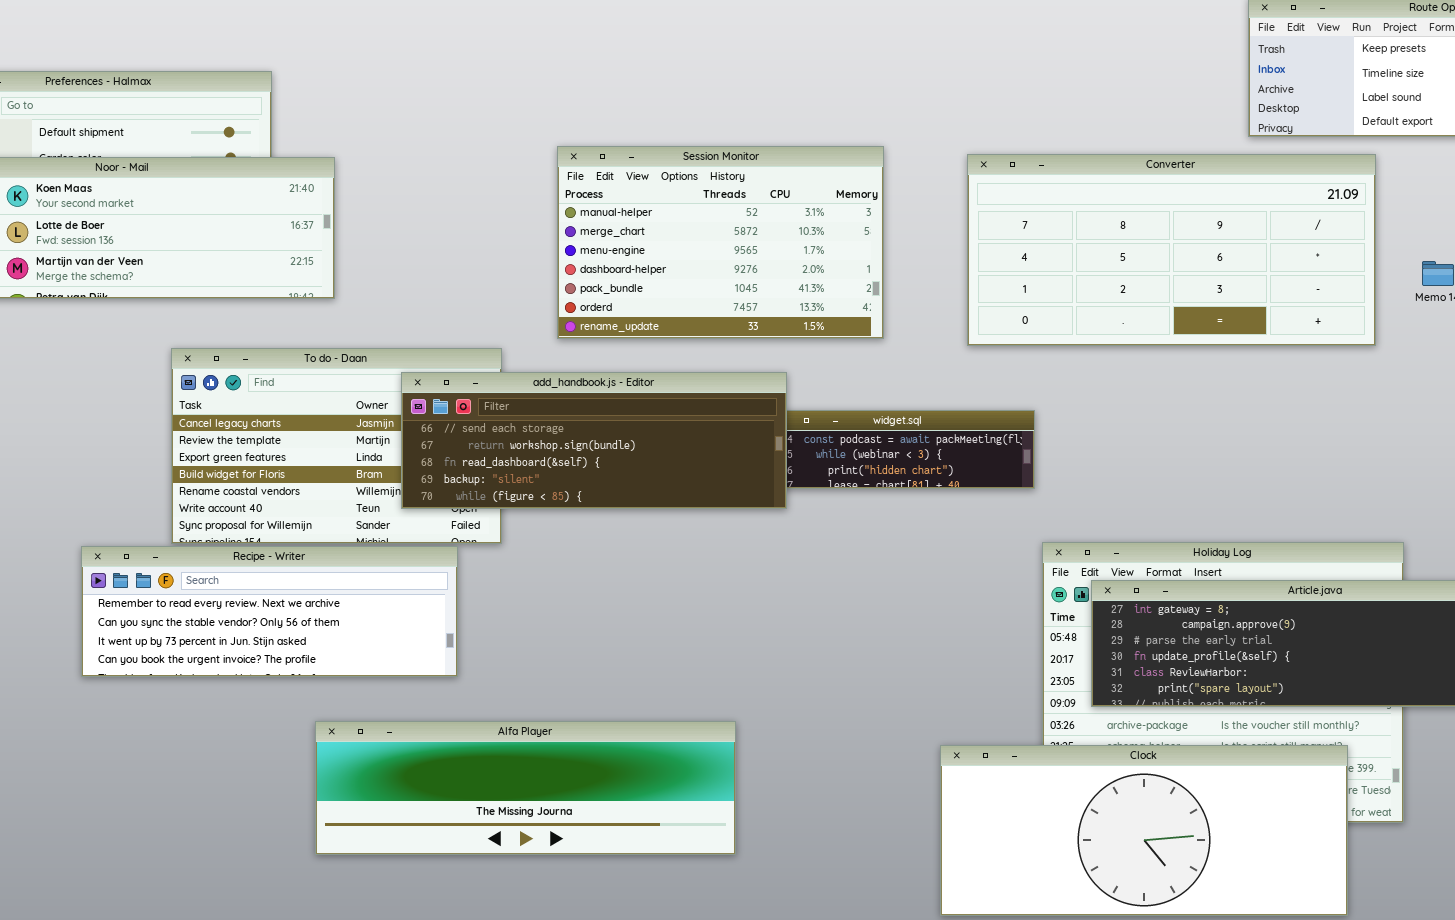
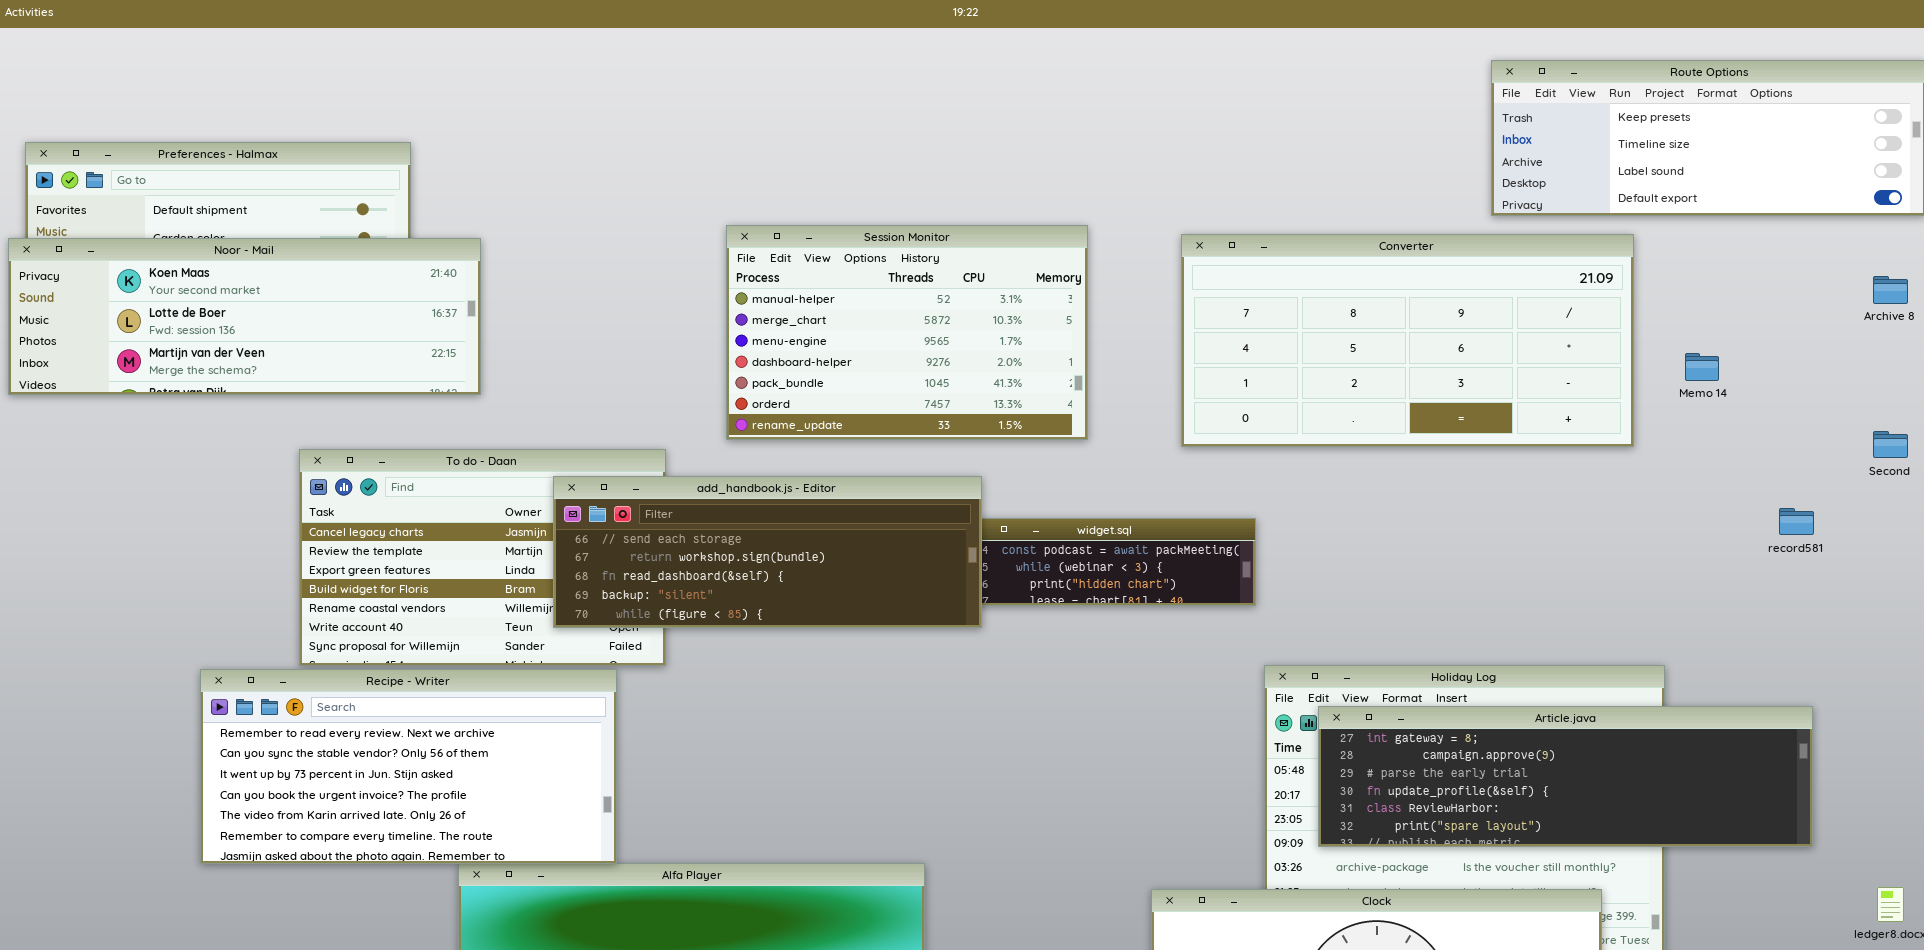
Recipe - Writer: [81,546,458,677] -> [200,669,617,864], resized

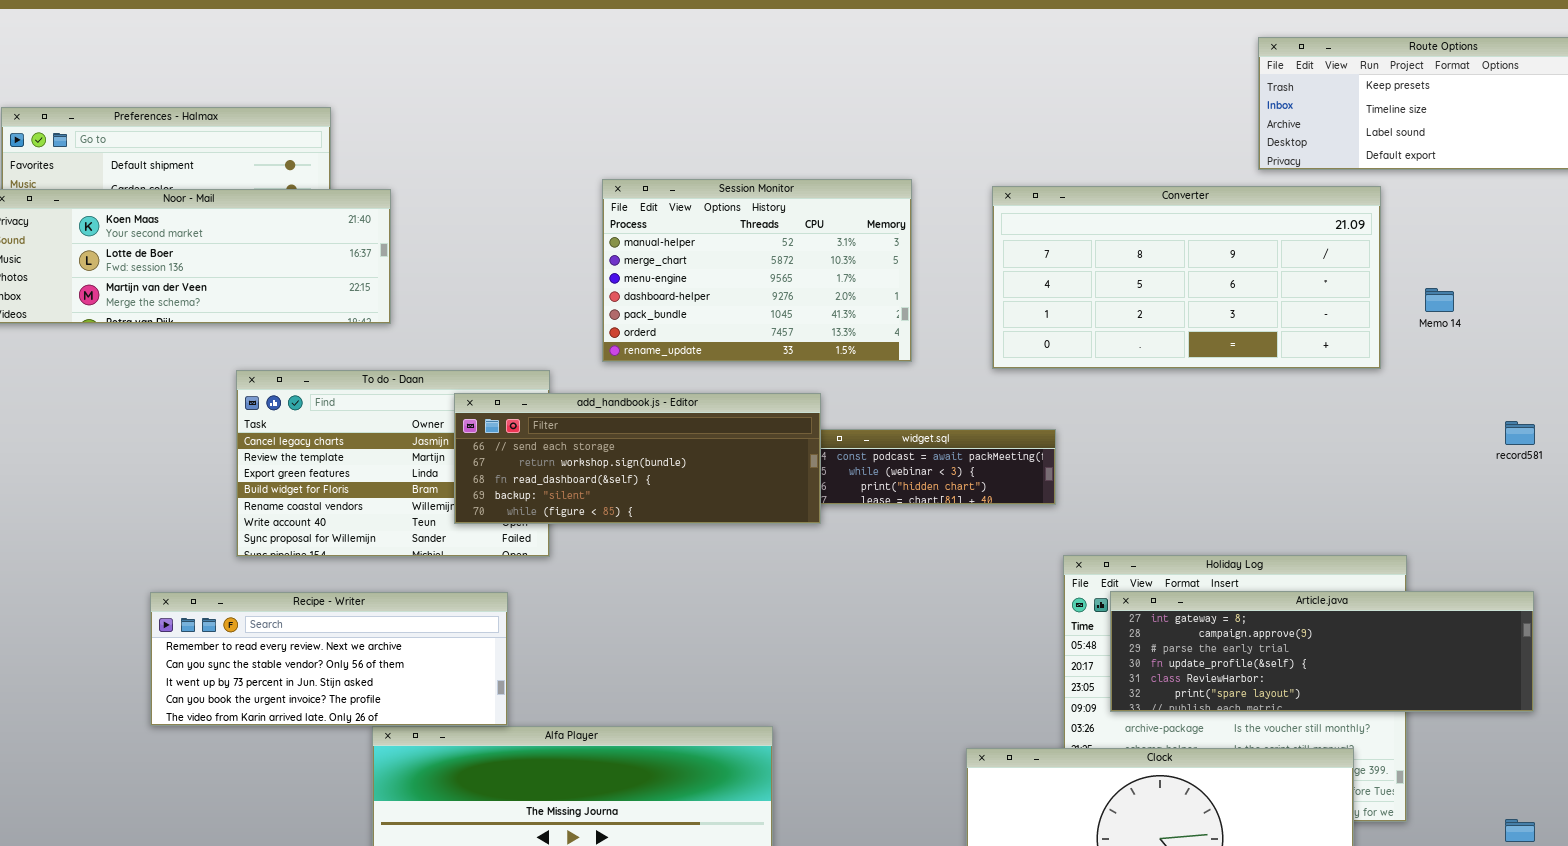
Recipe - Writer: [200,669,617,864] -> [150,592,508,726], resized

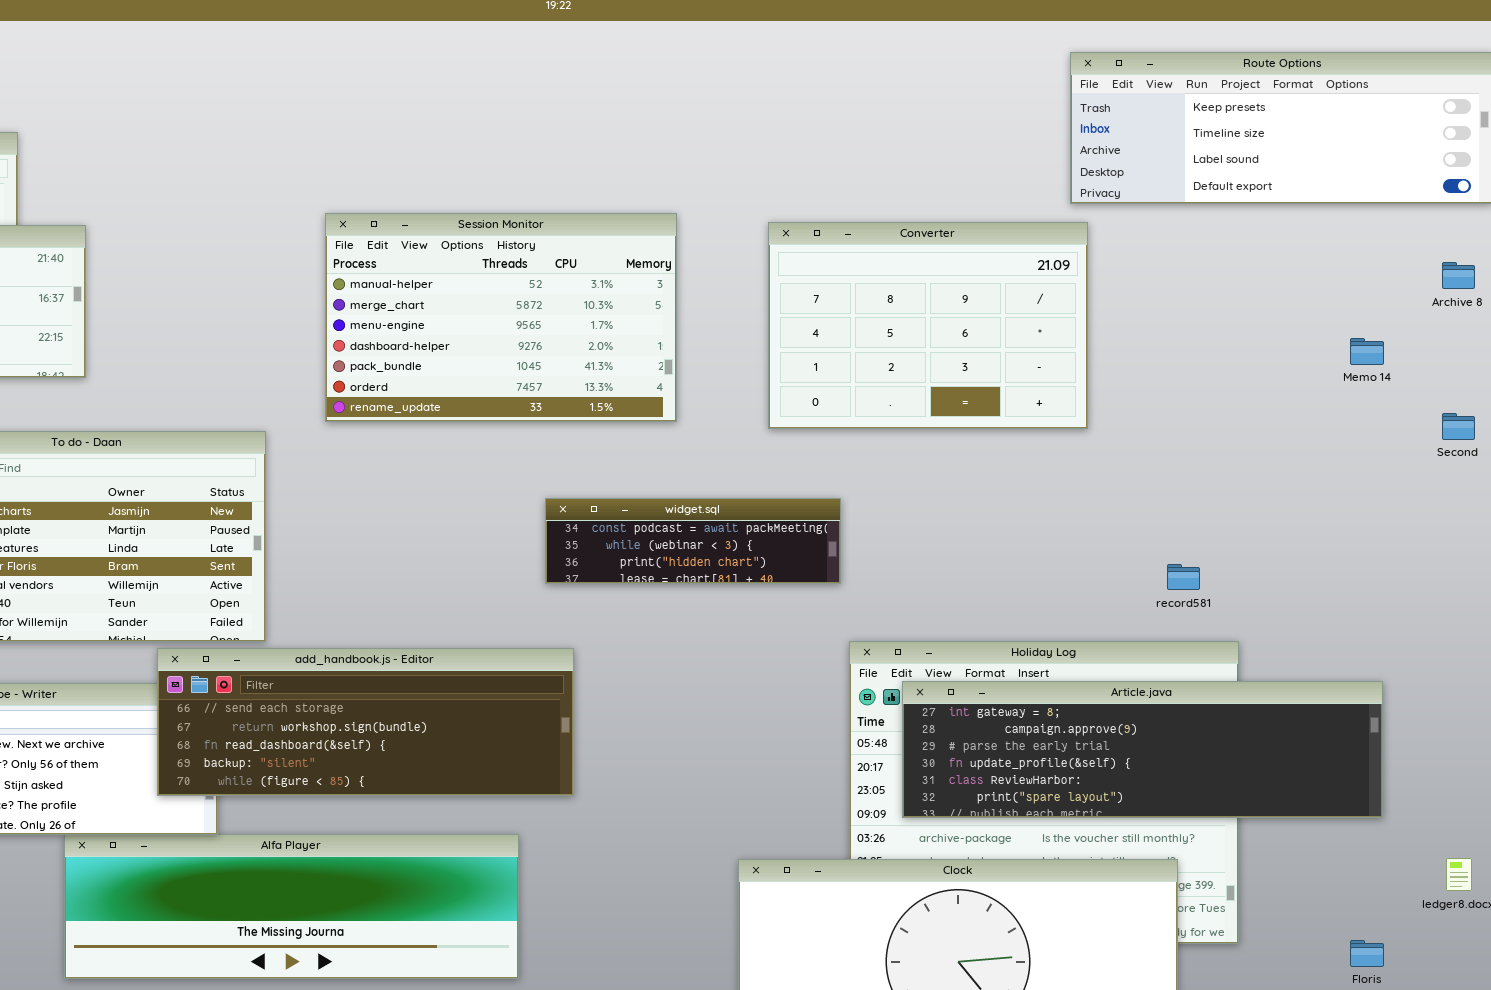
Converter: [992,186,1381,369] -> [768,222,1088,429], resized
Memo 14: [1425,288,1454,312] -> [1350,338,1384,365], moved
add_handbook.js - Editor: [454,393,821,524] -> [157,648,574,796], moved
record581: [1505,421,1535,445] -> [1167,564,1200,590], moved

